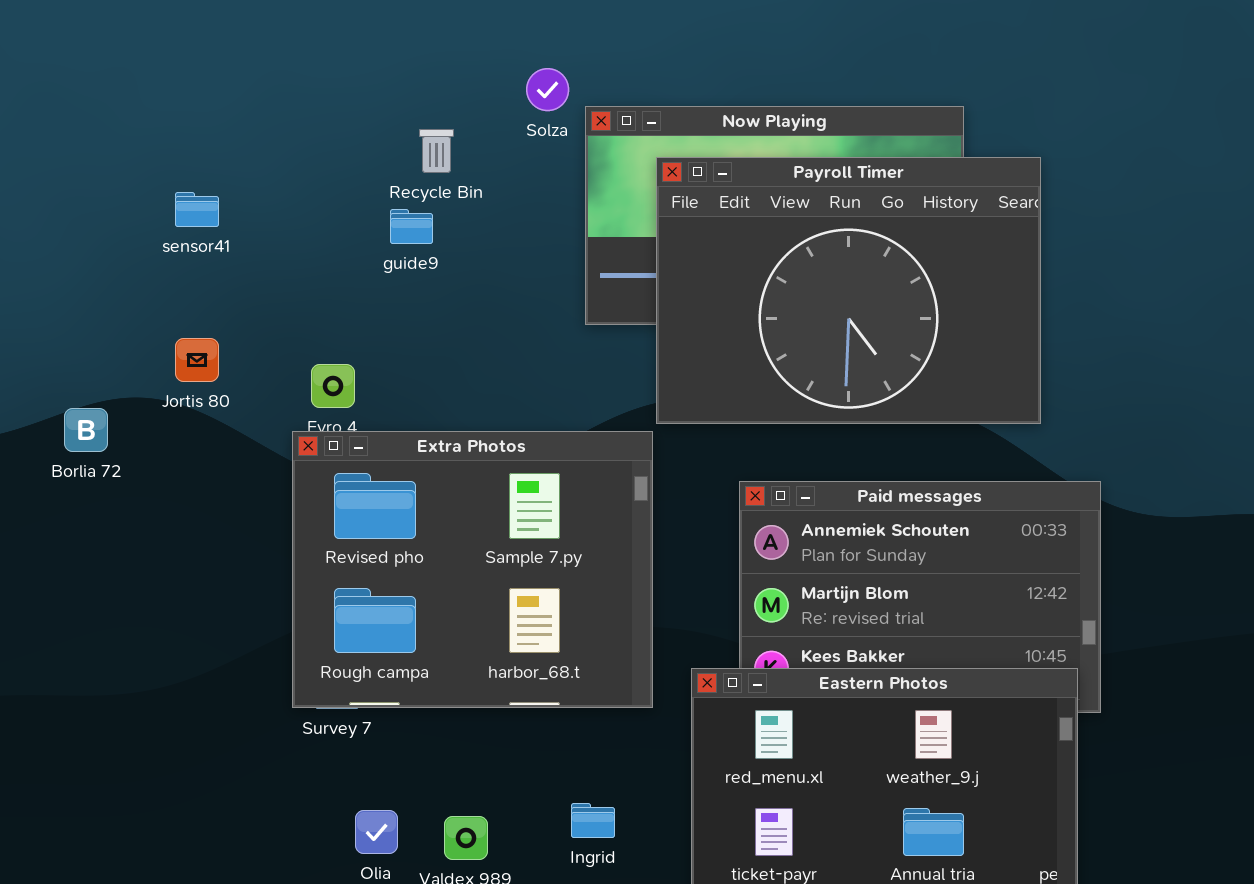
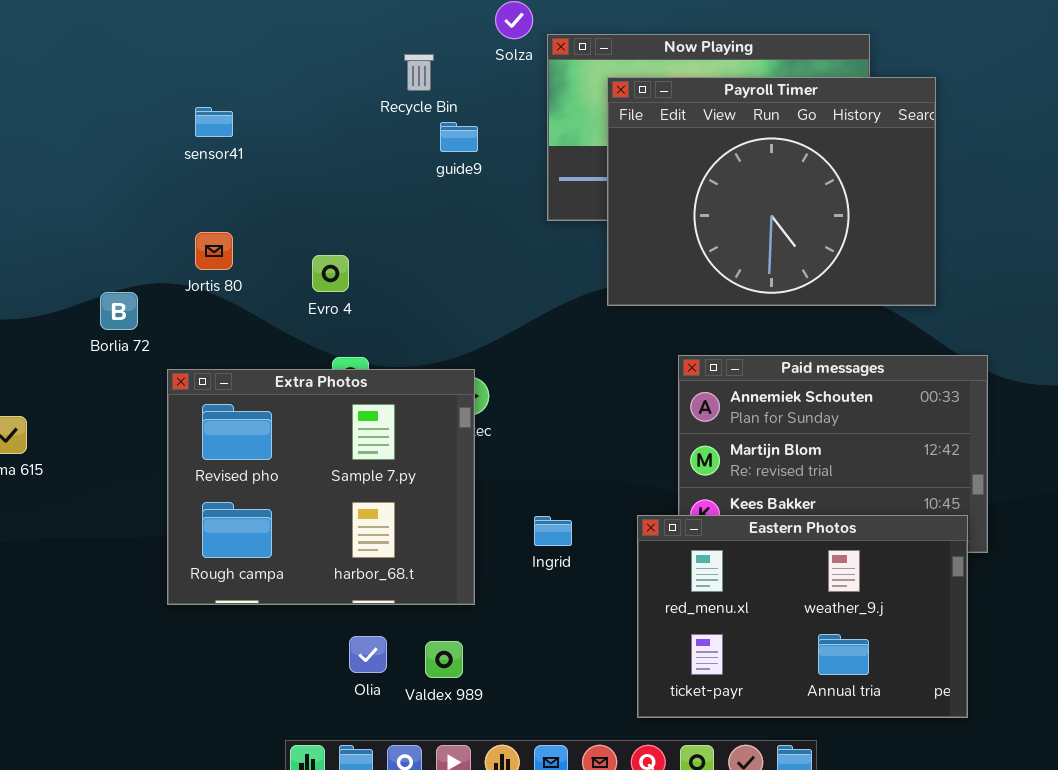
guide9: [390,209,433,244] -> [440,122,478,152], moved
Extra Photos: [292,431,653,708] -> [167,369,475,605], moved
Ingrid: [571,803,615,838] -> [534,516,572,546], moved

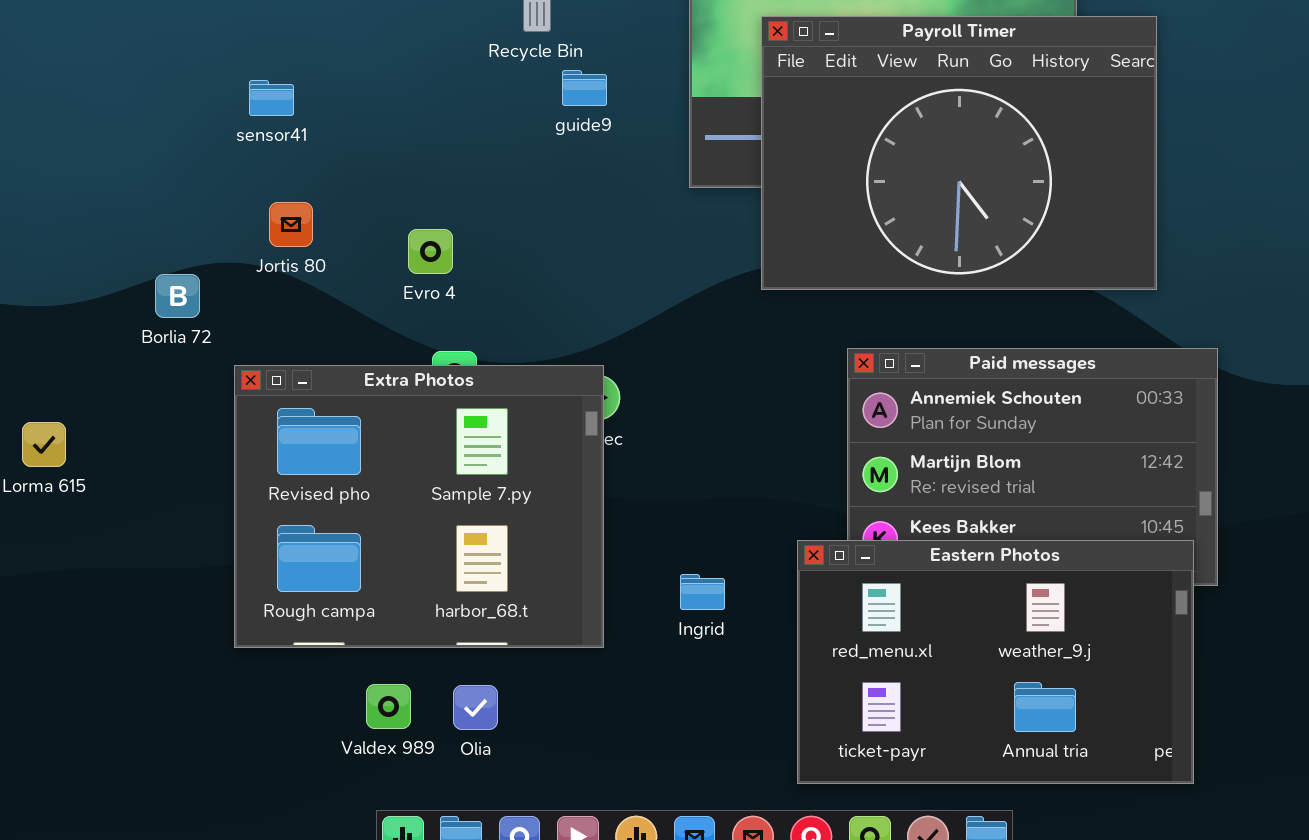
sensor41: [195,107,233,137] -> [249,80,294,116], moved
Ingrid: [534,516,572,546] -> [680,574,725,610], moved
Valdex 989: [425,641,463,678] -> [366,684,411,729], moved

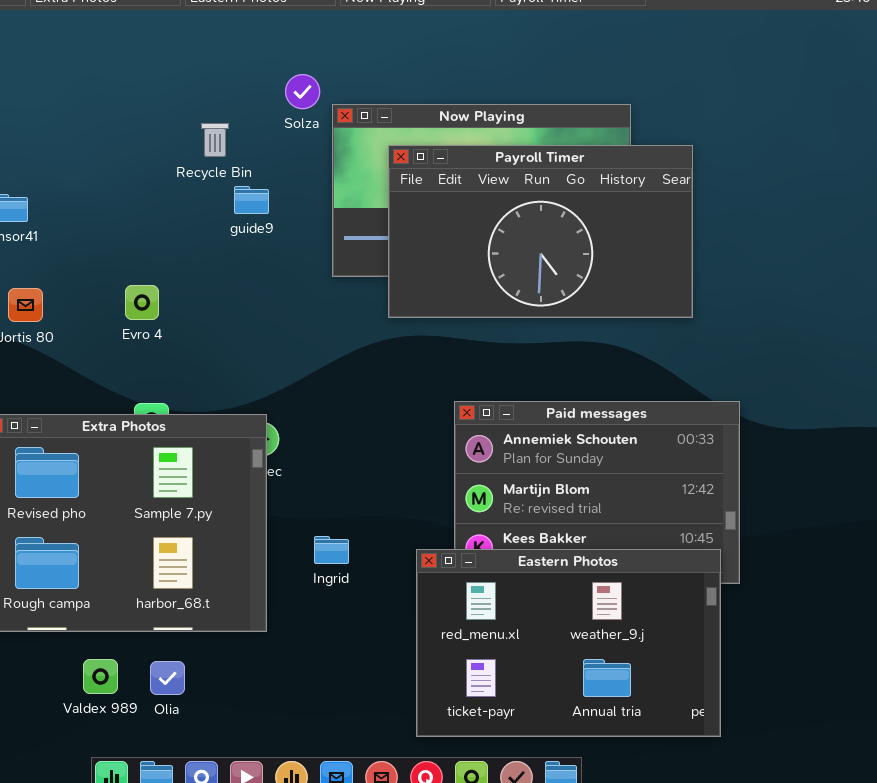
Payroll Timer: [761,16,1157,290] -> [388,145,693,318], resized
Evro 4: [408,229,453,274] -> [125,285,159,320], moved
Ingrid: [680,574,725,610] -> [314,536,349,564], moved

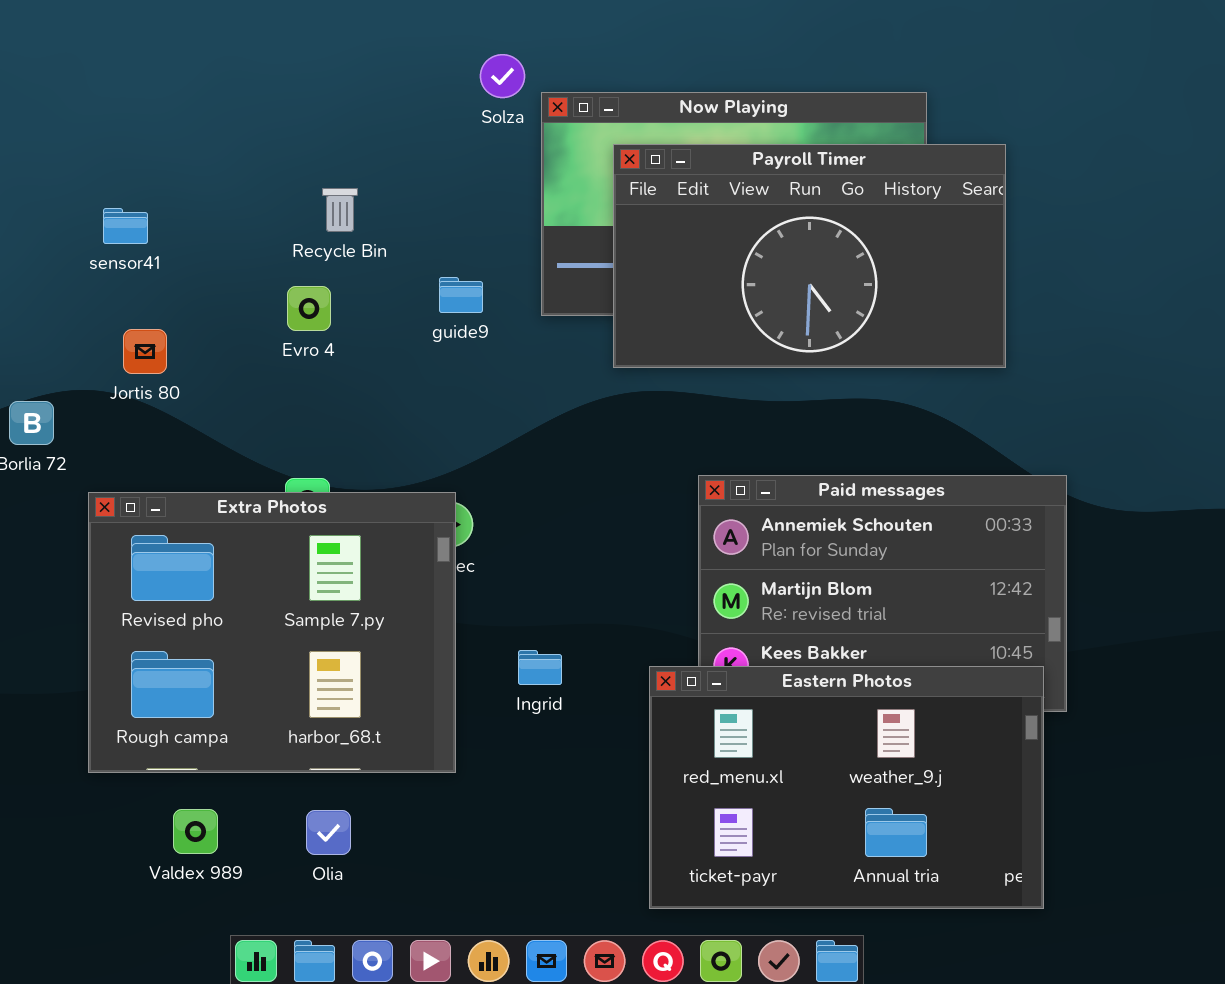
Recycle Bin: [201,123,229,157] -> [322,188,358,232], moved
guide9: [234,186,269,214] -> [439,277,483,313], moved
Evro 4: [125,285,159,320] -> [287,286,331,331], moved
Valdex 989: [83,659,118,694] -> [173,809,218,854], moved

